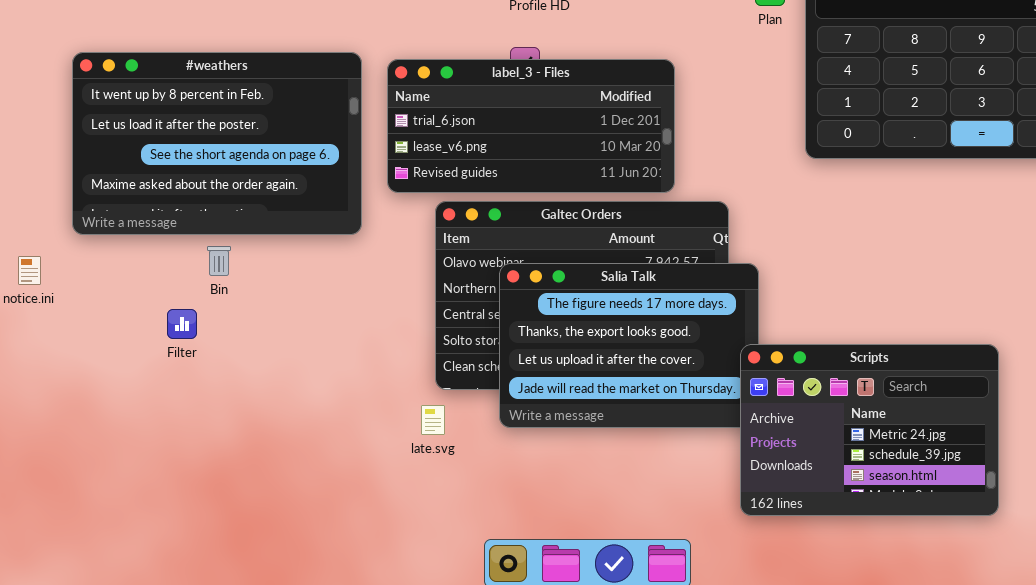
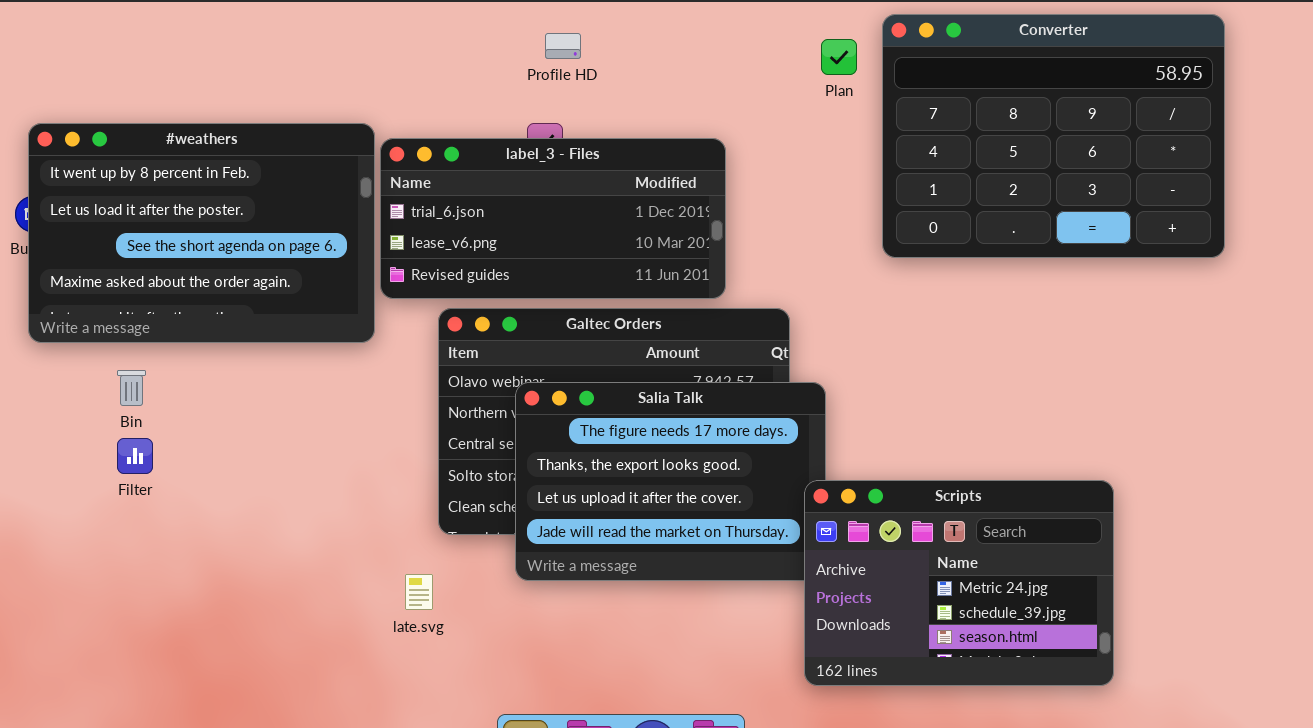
#weathers: [72,52,362,235] -> [28,123,375,343], moved
Bin: [207,246,231,276] -> [117,370,146,406], moved
late.svg: [421,405,445,435] -> [405,574,433,610], moved

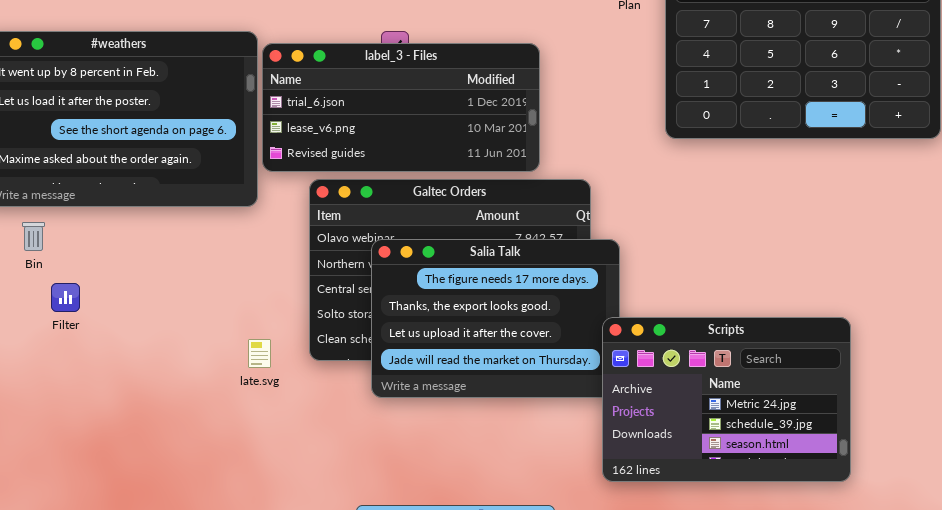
Bin: [117,370,146,406] -> [22,222,45,251], moved
late.svg: [405,574,433,610] -> [248,339,271,368], moved

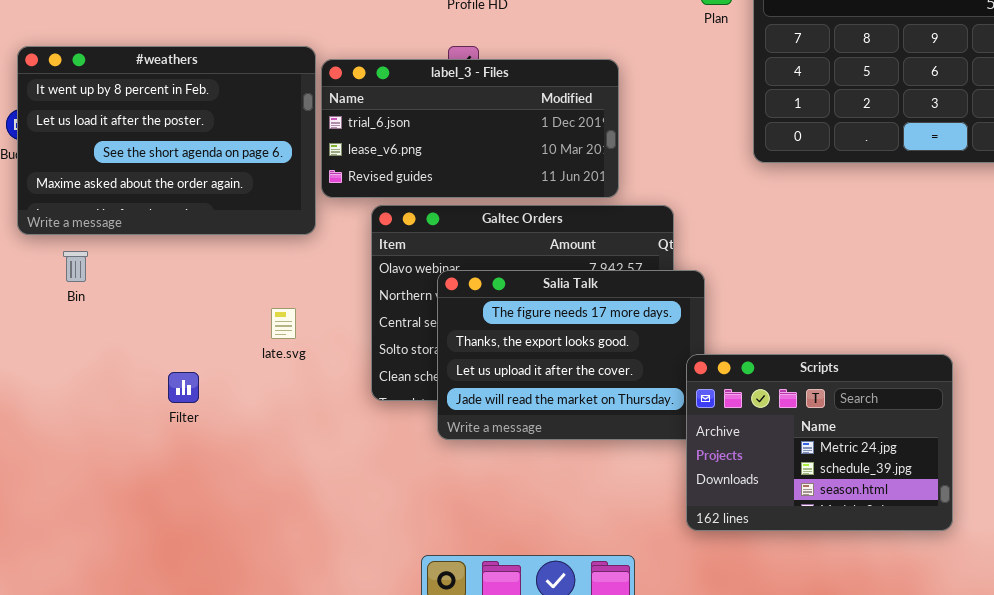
Filter: [51,283,80,312] -> [168,372,199,403], moved
late.svg: [248,339,271,368] -> [271,308,296,339], moved

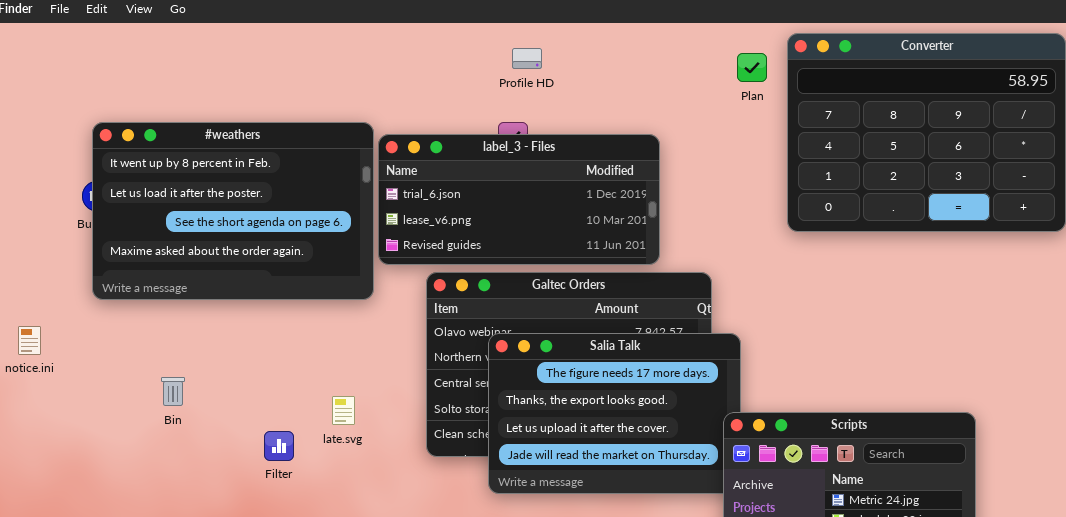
Bin: [63,251,88,282] -> [161,377,185,406], moved
late.svg: [271,308,296,339] -> [332,396,355,425], moved
Filter: [168,372,199,403] -> [264,431,294,461], moved

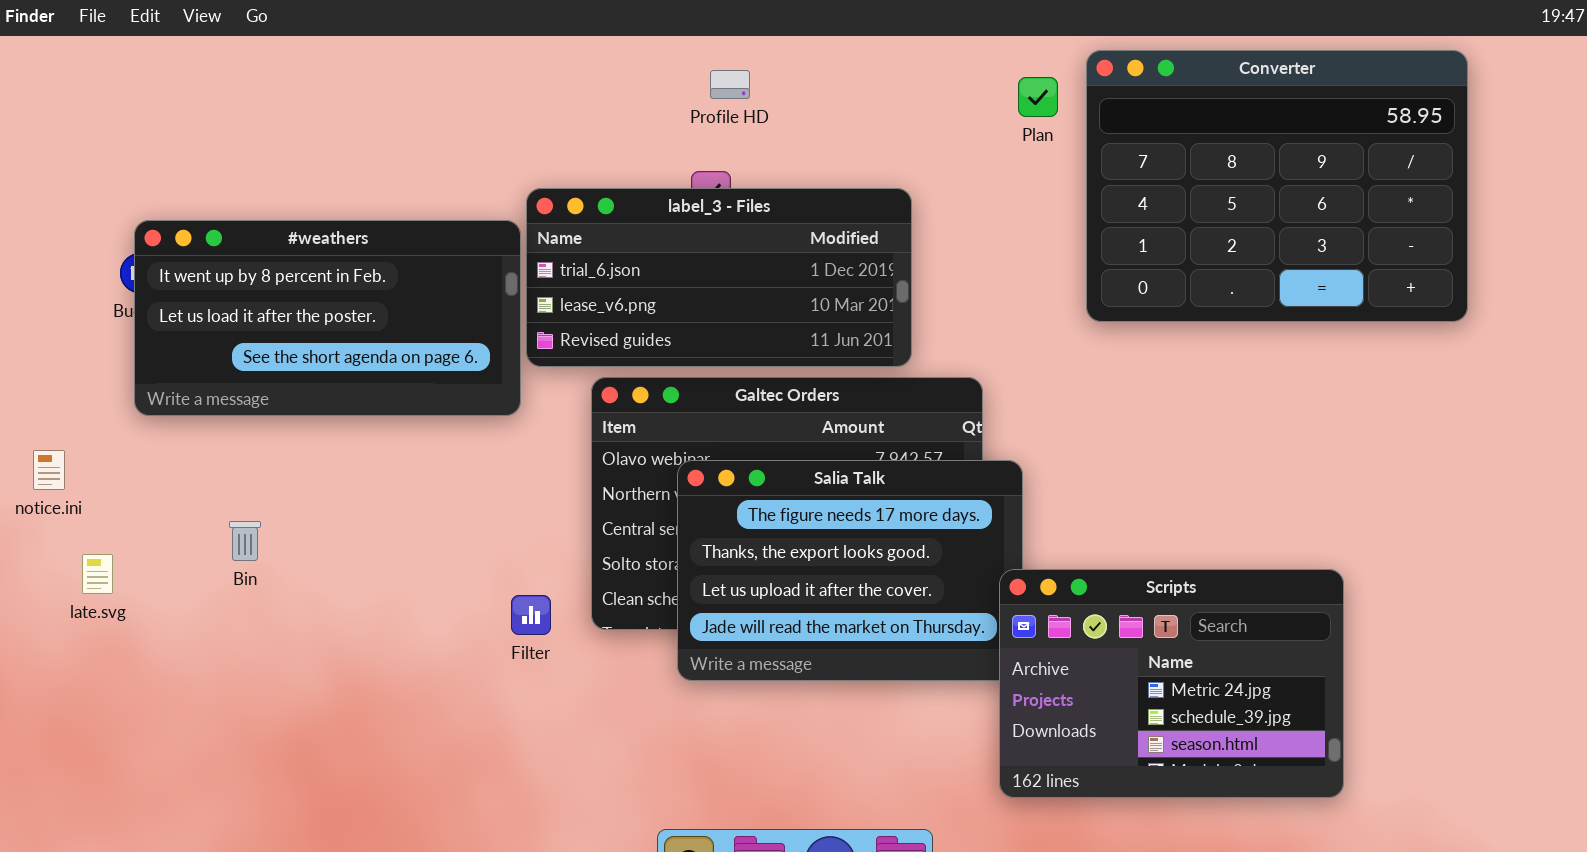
#weathers: [92,122,374,300] -> [134,220,521,416], resized
late.svg: [332,396,355,425] -> [82,554,113,594], moved
Filter: [264,431,294,461] -> [511,595,551,635], moved

